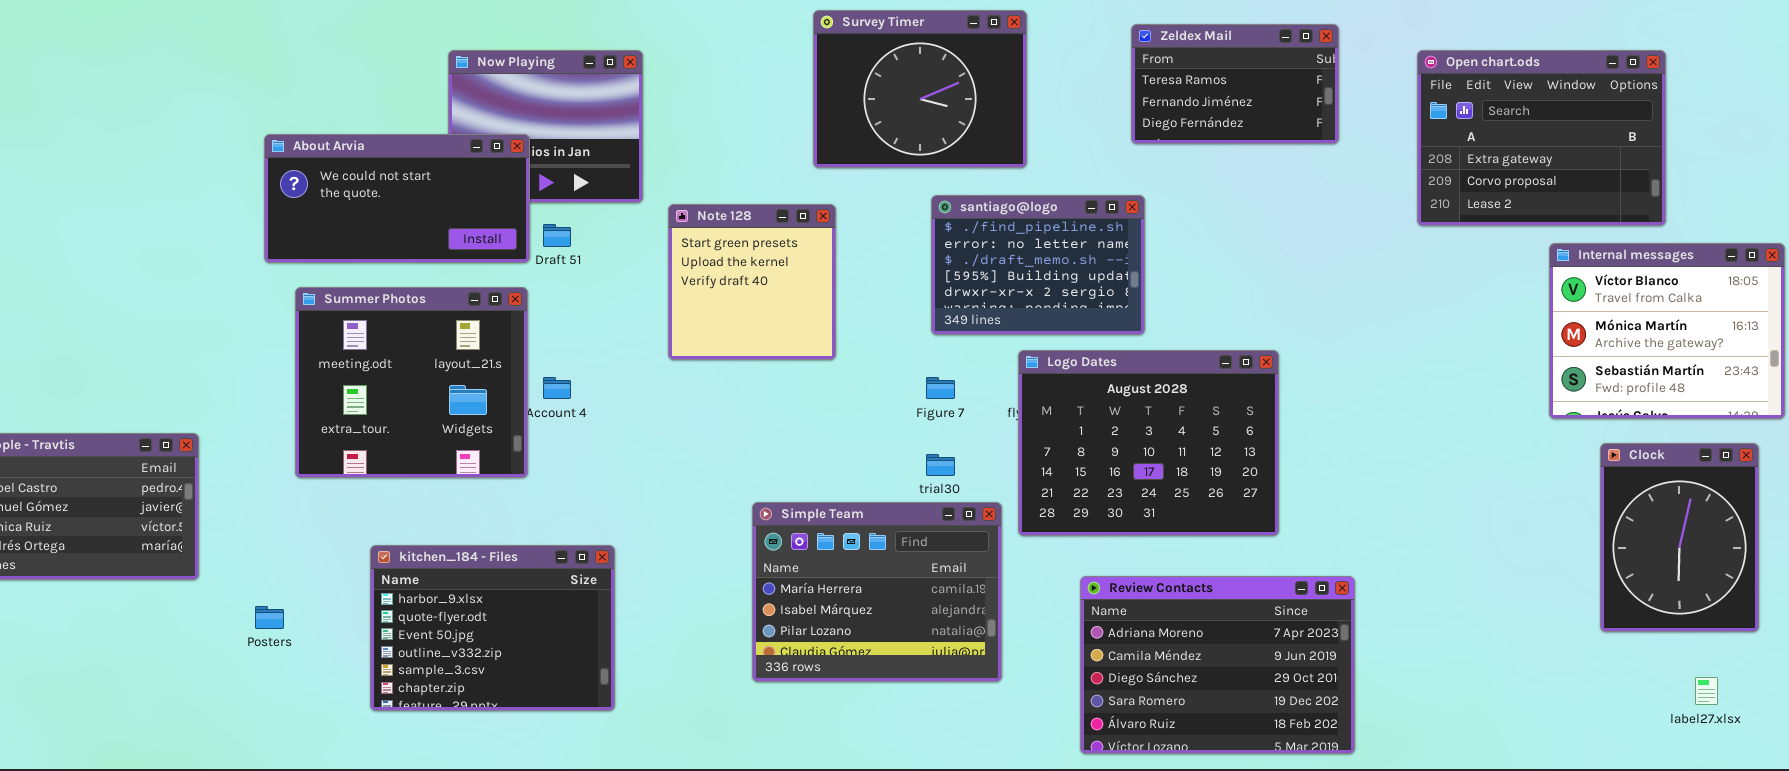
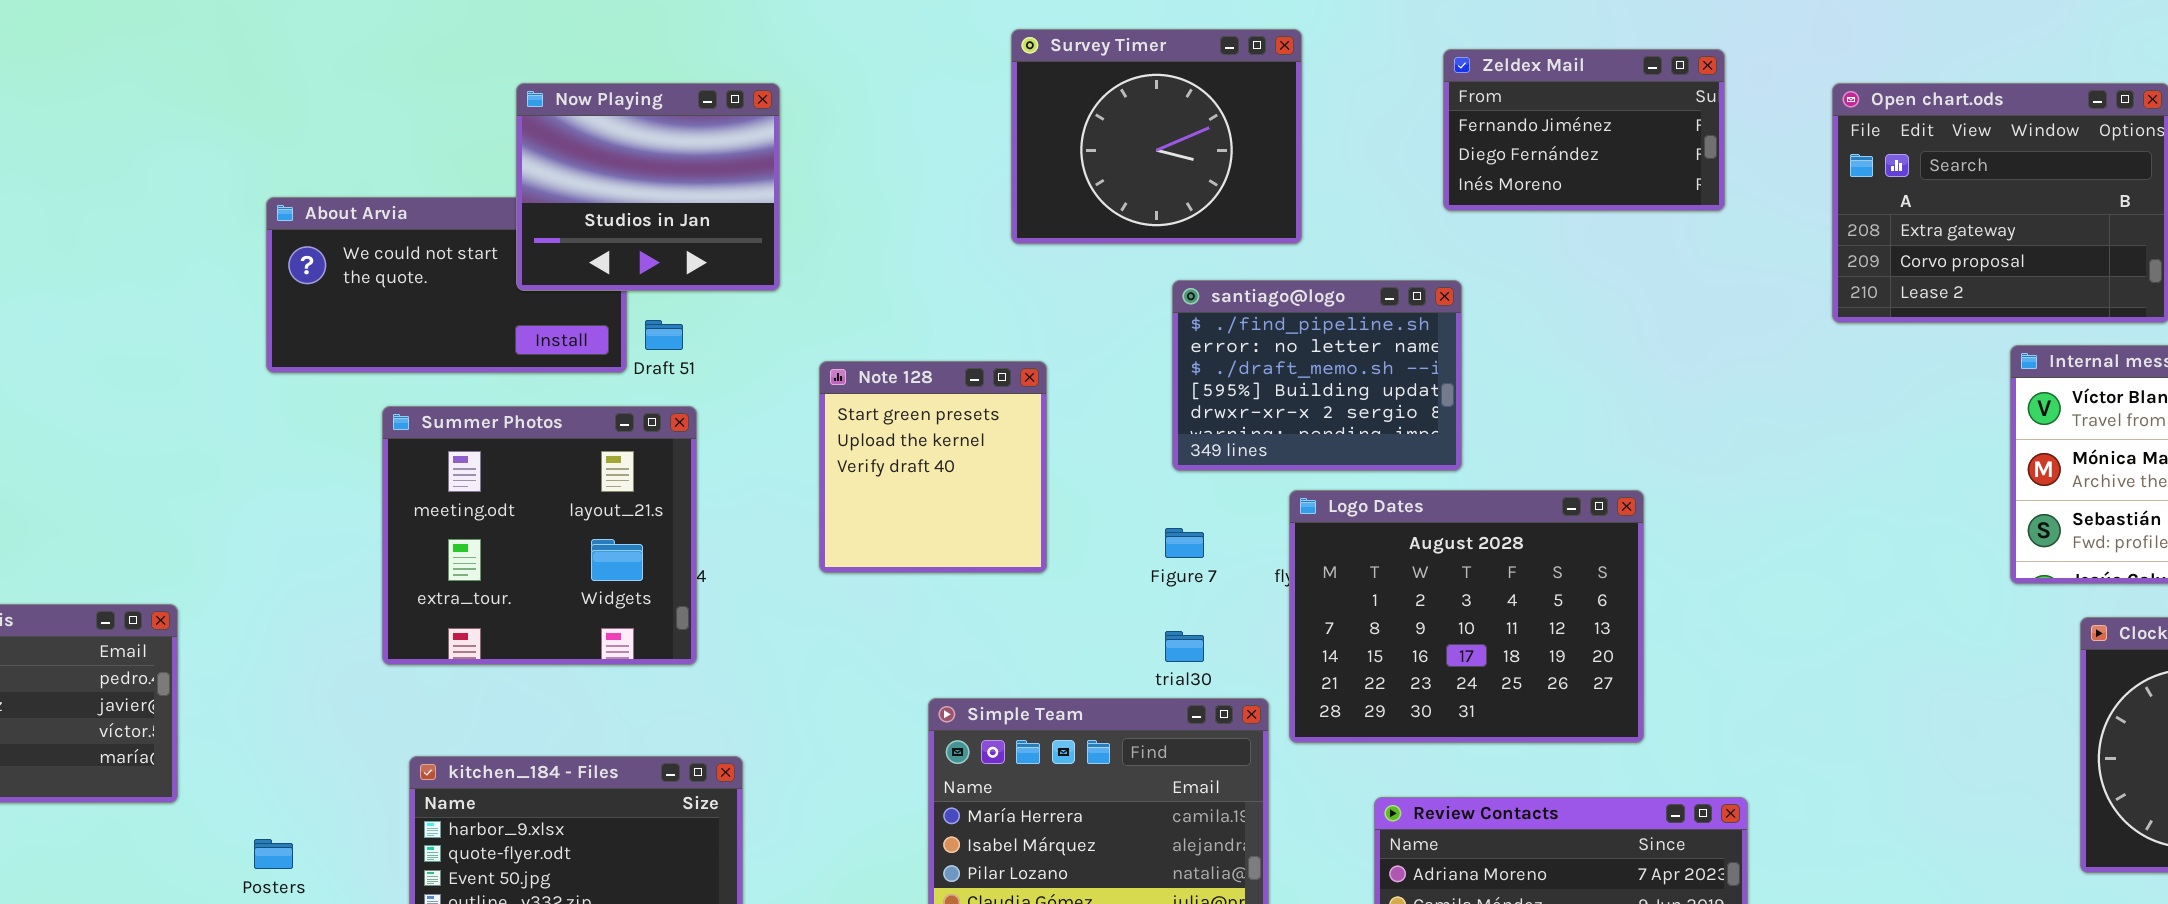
Zeldex Mail: [1131,24,1339,144] -> [1443,49,1725,211], scrolled down 1 row
Now Playing: [448,50,643,203] -> [516,83,780,291], raised
Note 128: [668,204,836,360] -> [819,361,1047,573], moved
Summer Photos: [295,287,528,478] -> [382,406,697,665], moved

